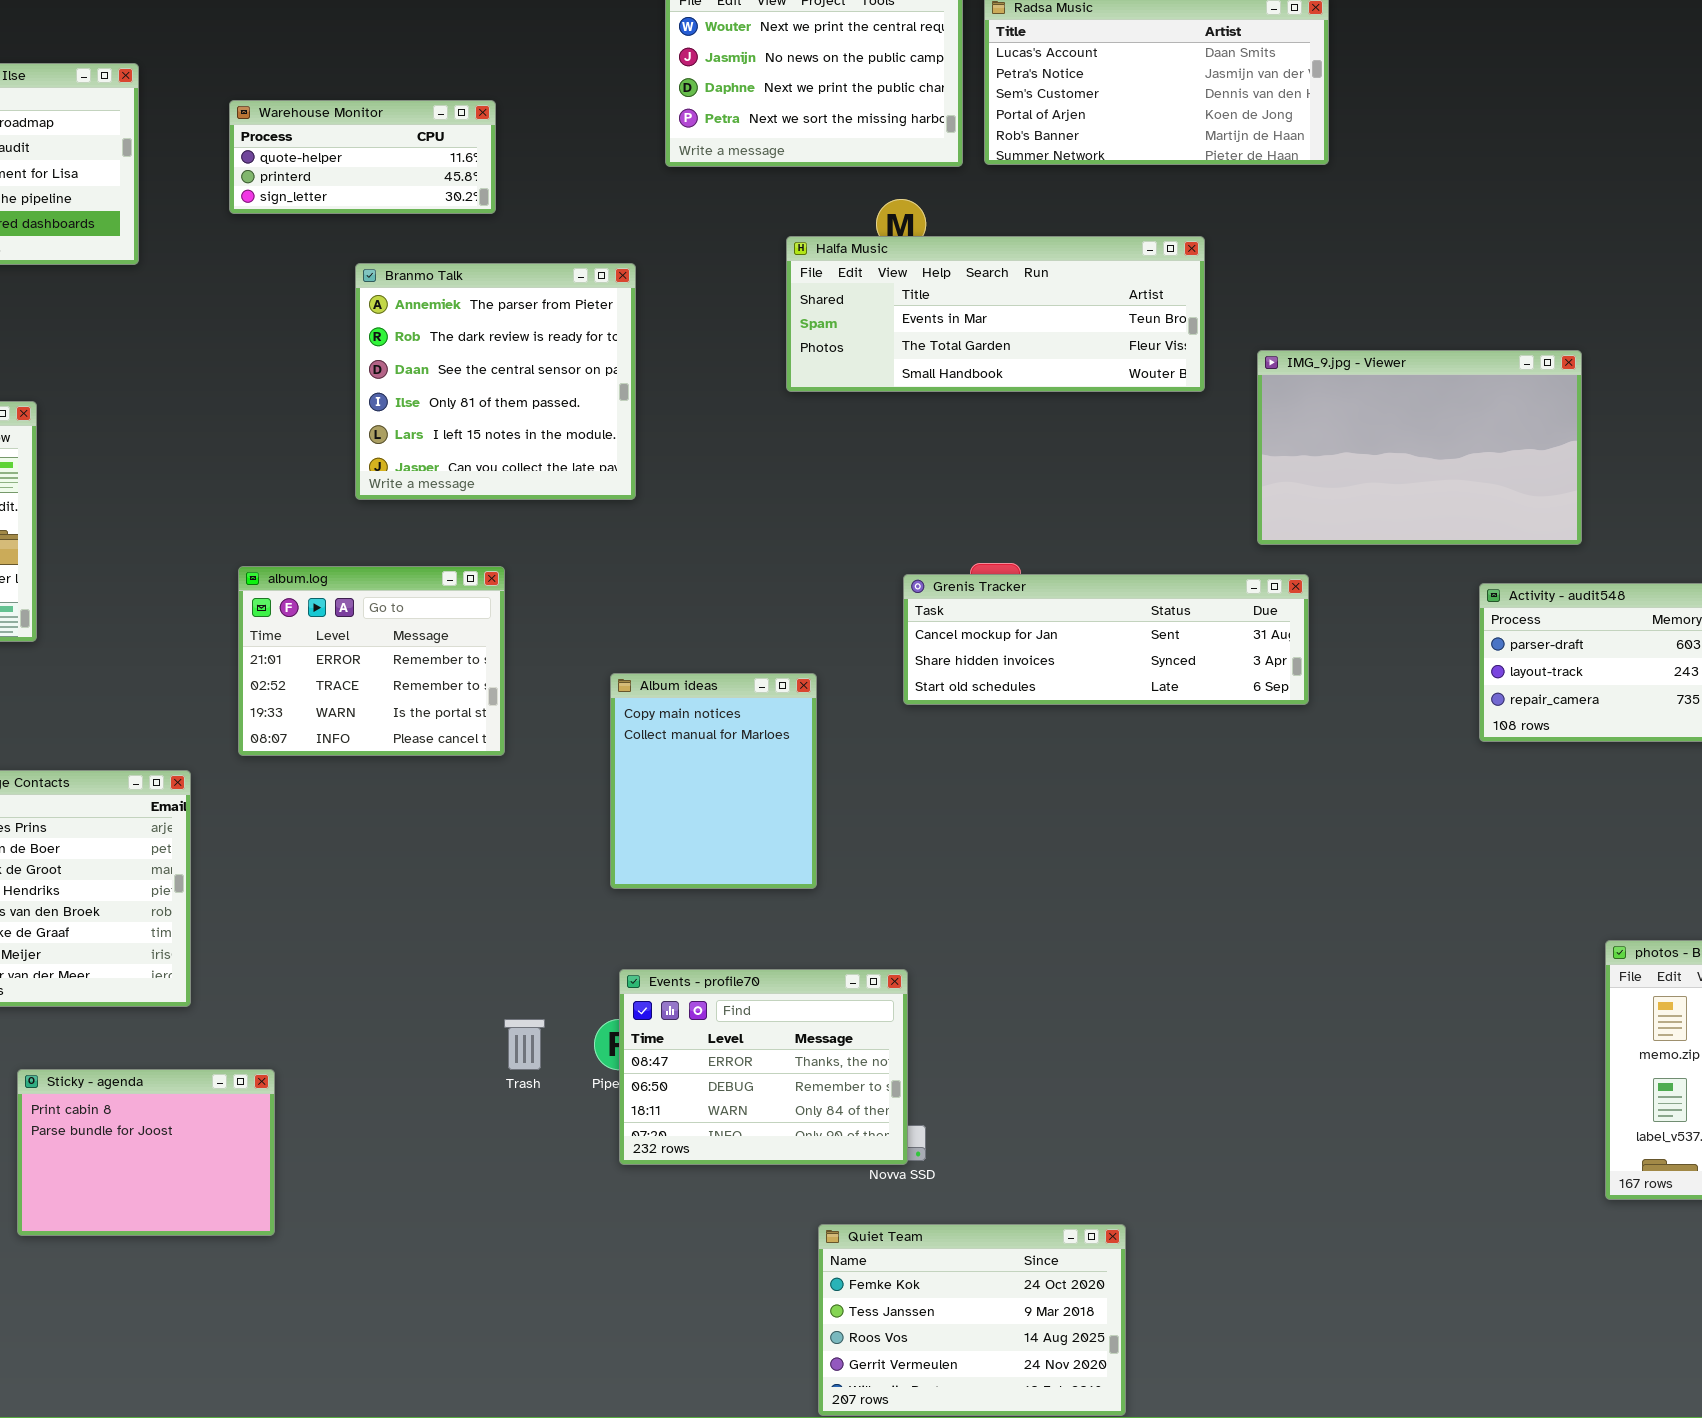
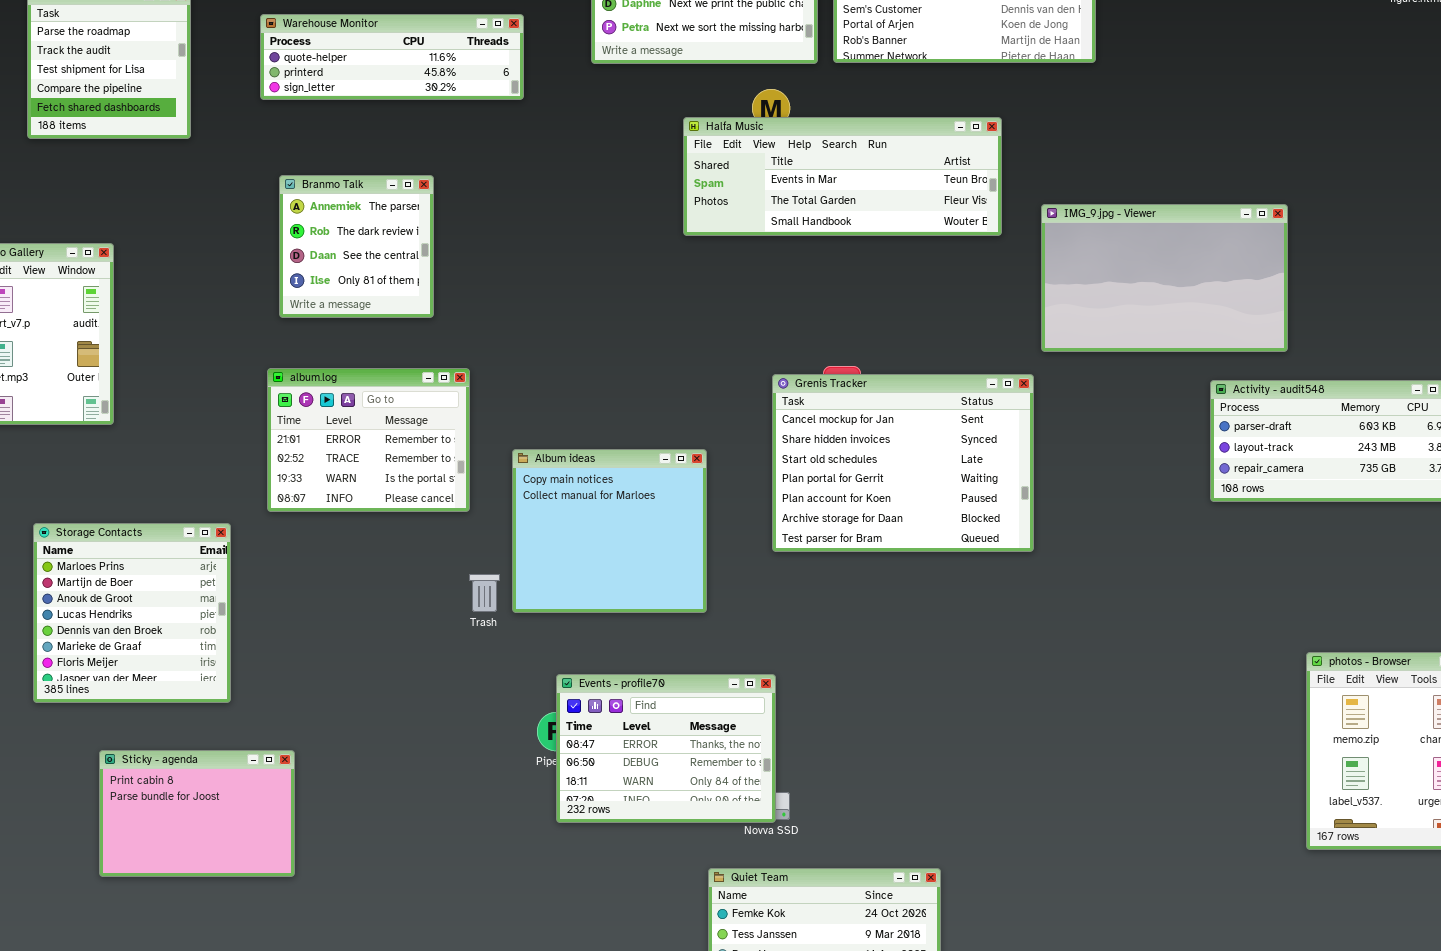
Warehouse Monitor: [229,100,496,214] -> [260,14,524,100], resized
Branmo Talk: [355,263,636,500] -> [279,175,434,318], moved, resized
Grenis Tracker: [903,574,1309,705] -> [772,374,1034,552], resized
Album ideas: [610,673,817,889] -> [512,449,707,613], resized
Trash: [504,1019,545,1070] -> [469,574,500,612], moved

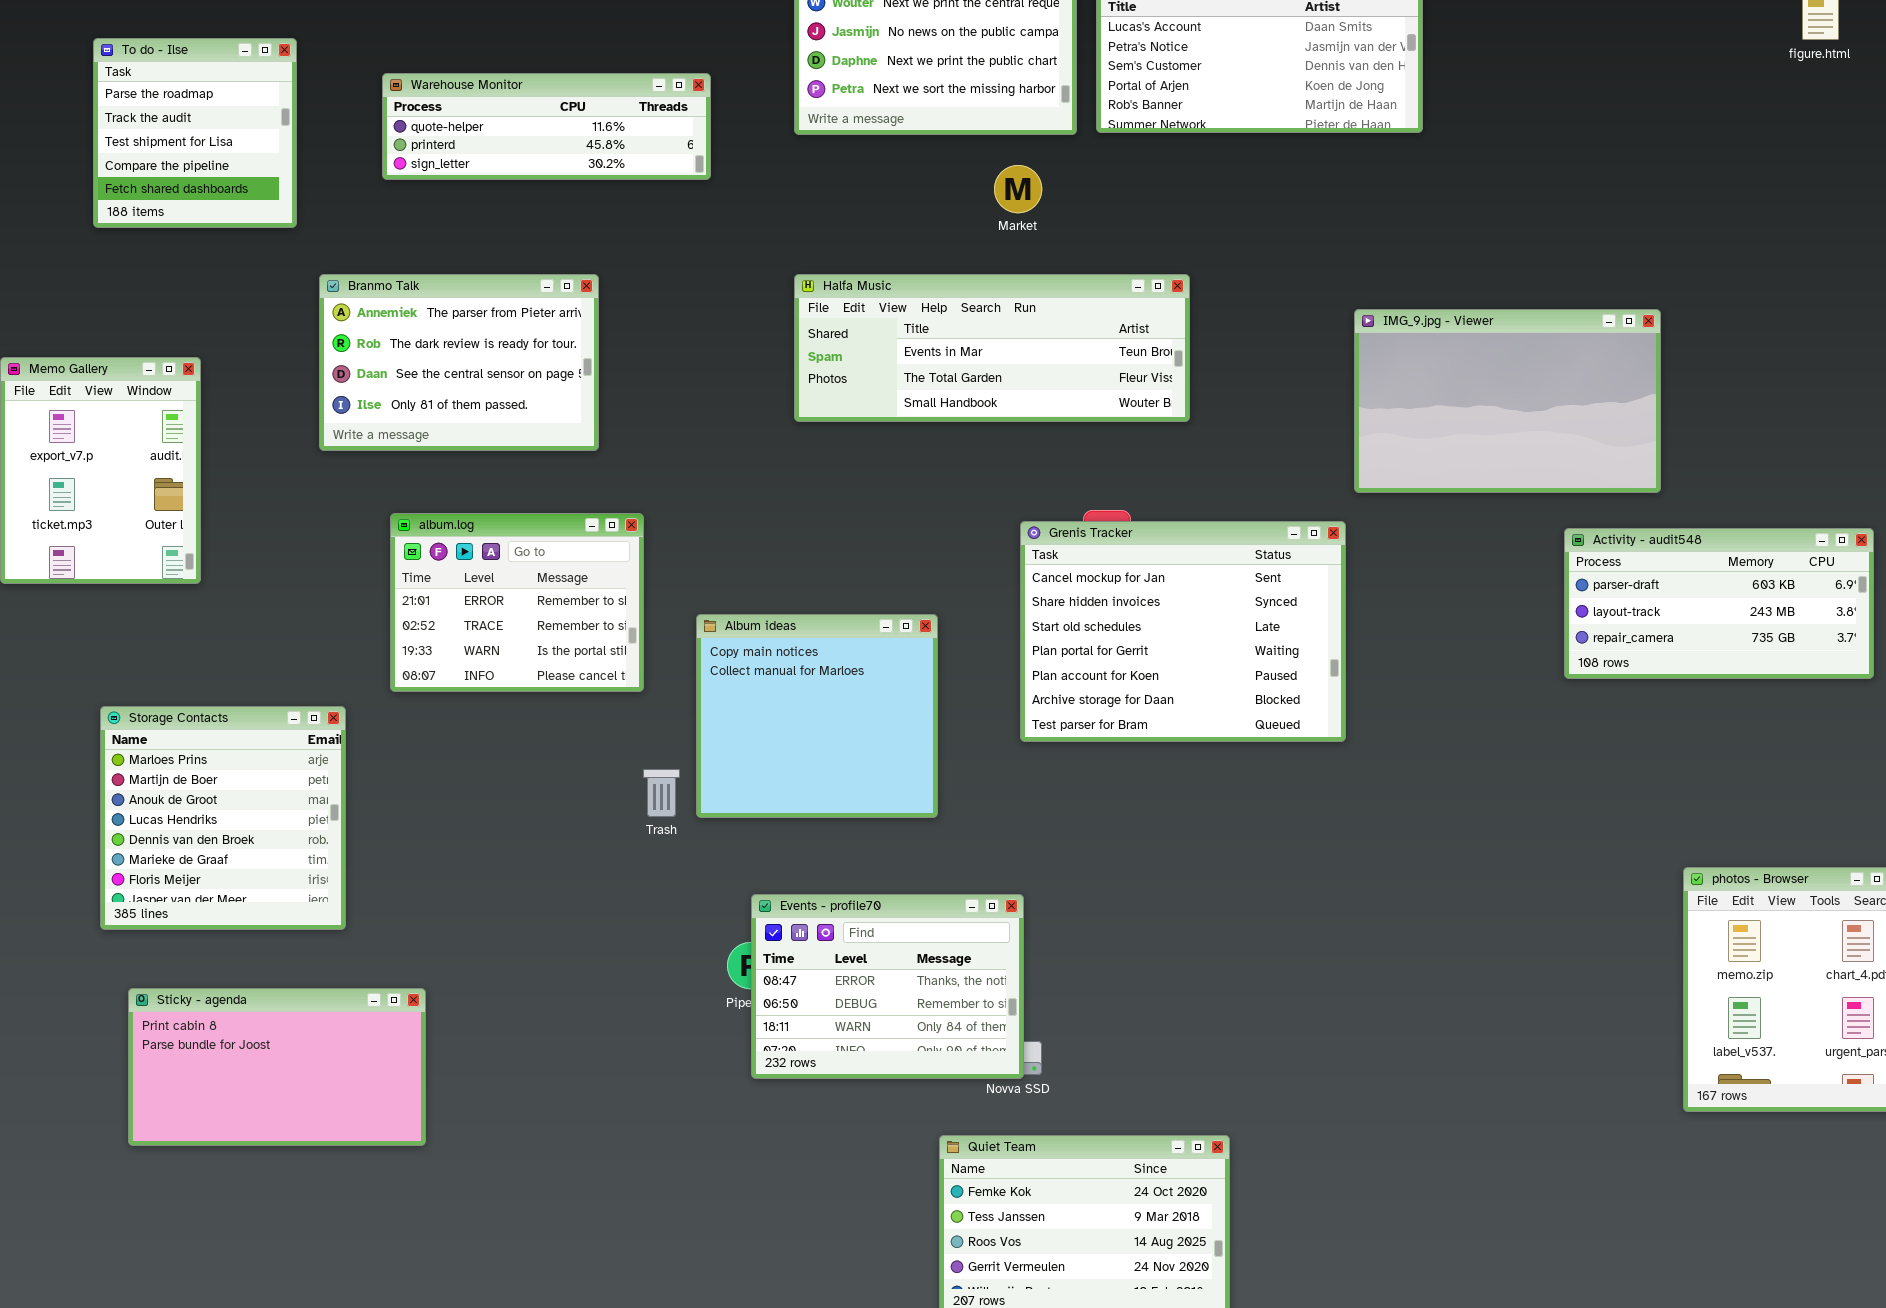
Halfa Music: [683,117,1002,236] -> [794,274,1190,422], moved
Branmo Talk: [279,175,434,318] -> [319,274,599,451], resized
Sticky - agenda: [99,750,295,877] -> [128,988,426,1146], resized

